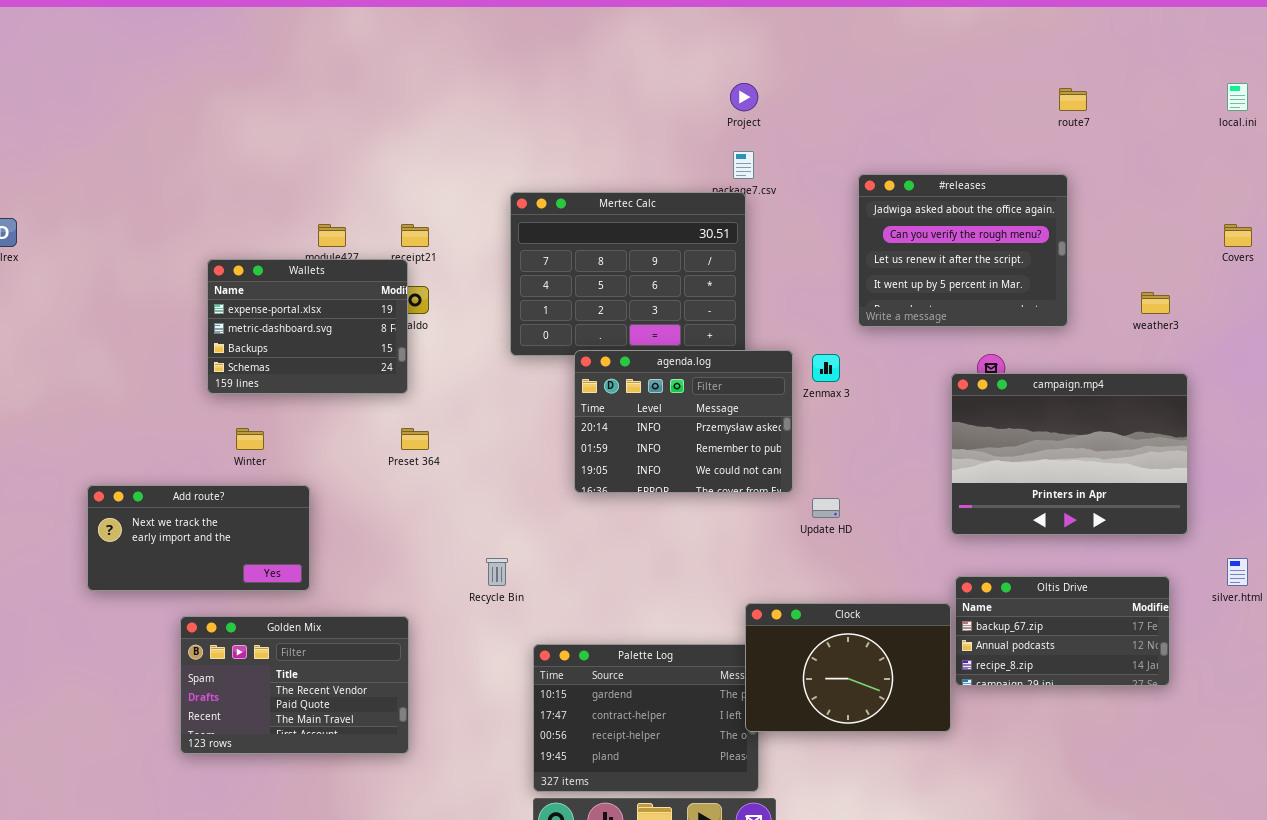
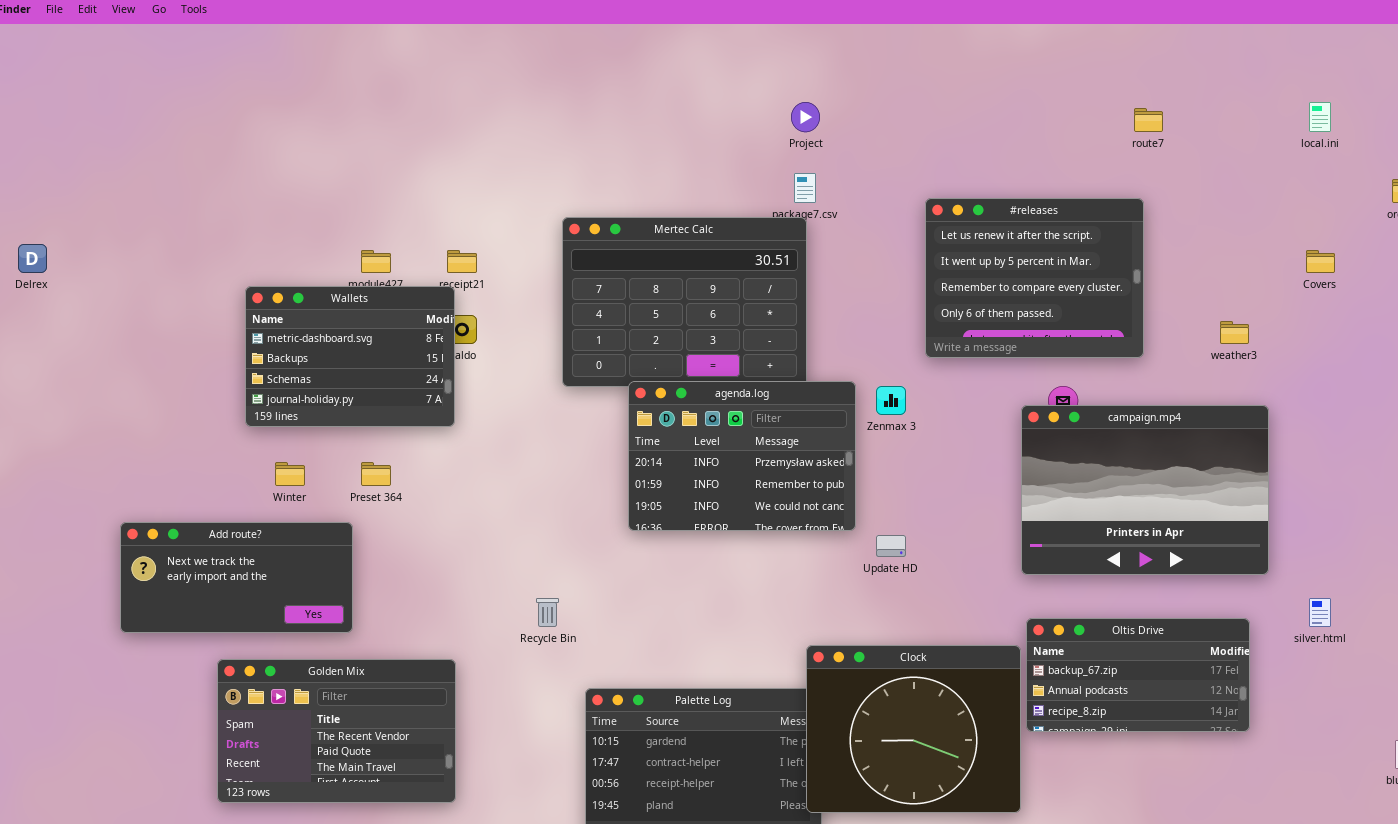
#releases: [858,174,1068,327] -> [925,198,1144,358], scrolled down 2 rows
Wallets: [207,259,408,394] -> [245,286,455,427], scrolled down 1 row
Preset 364: [401,428,429,450] -> [361,462,391,486], moved
Clock: [745,603,951,732] -> [806,645,1021,813], resized

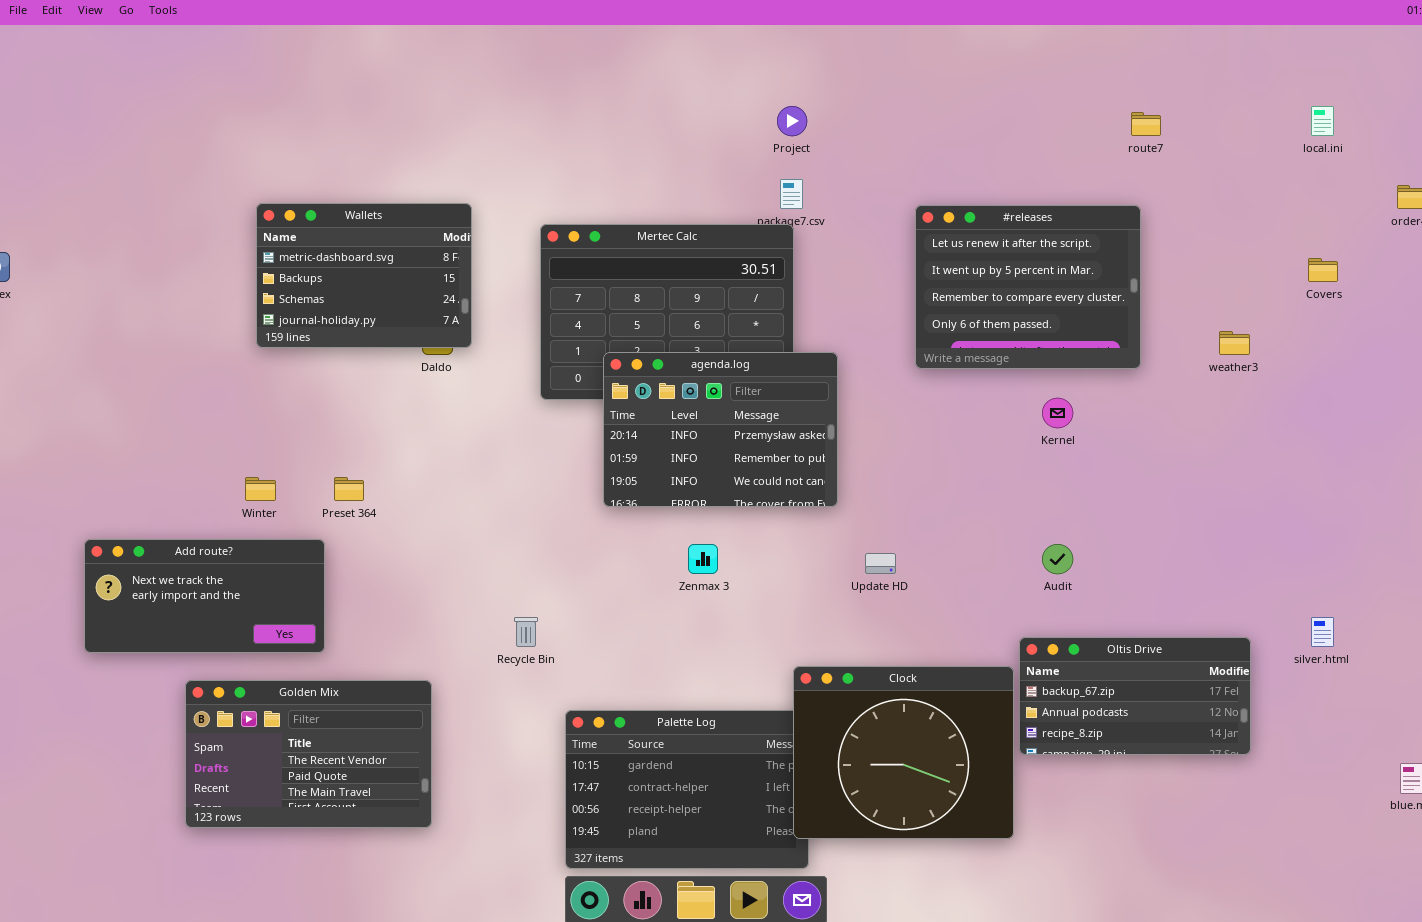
Wallets: [245,286,455,427] -> [256,203,472,348], moved
agenda.log: [628,381,856,531] -> [603,352,838,507], moved
Zenmax 3: [876,386,906,415] -> [688,544,718,574], moved
campaign.mp4: [1021,405,1269,575] -> none, closed

